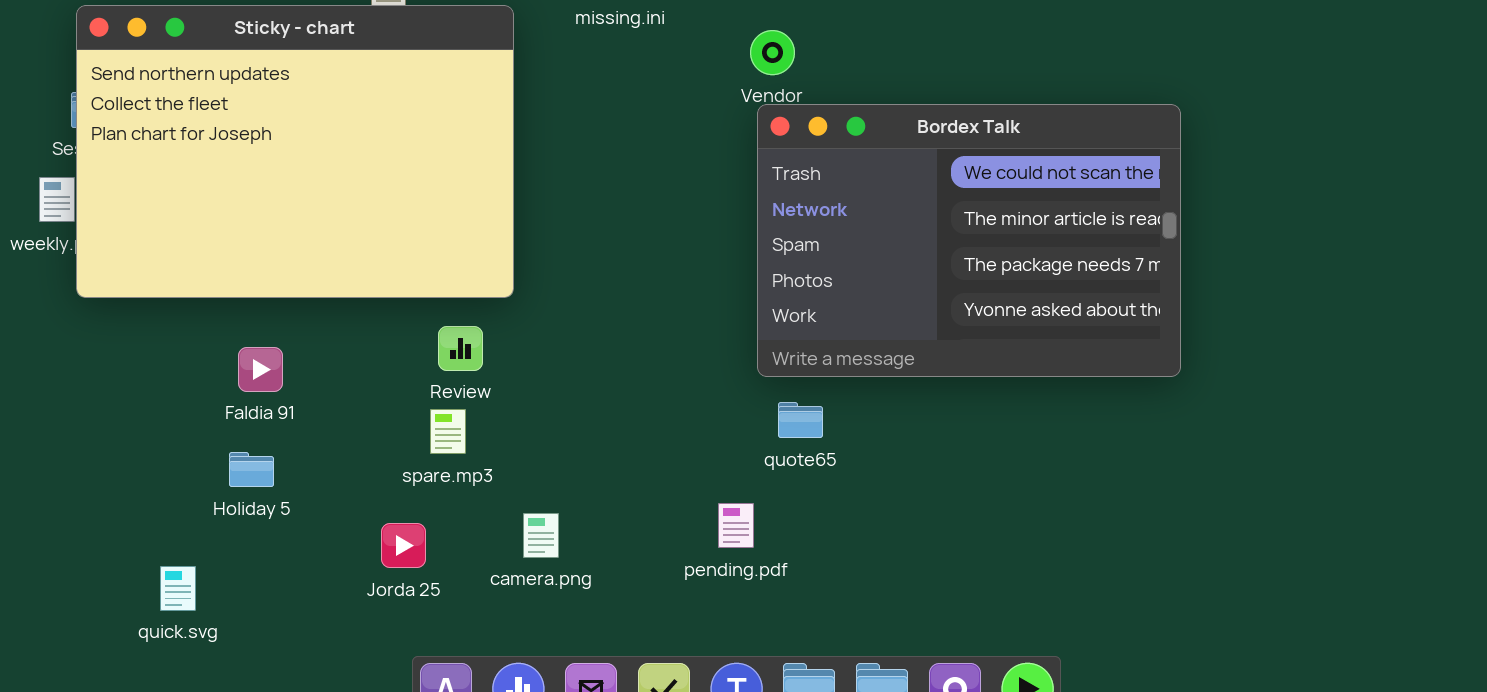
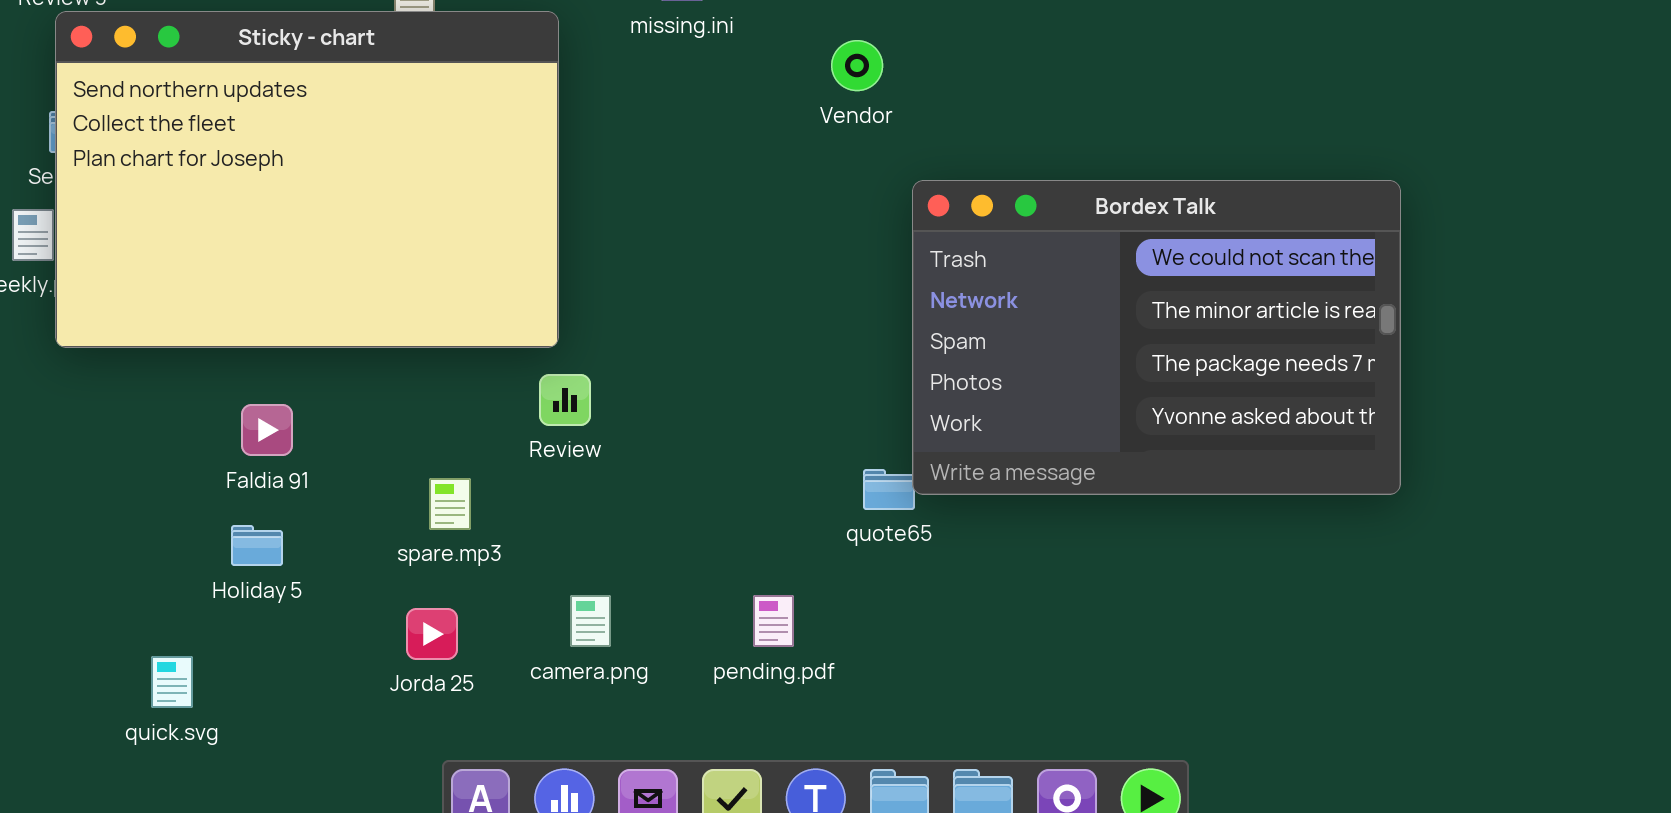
Bordex Talk: [757,104,1181,377] -> [912,180,1401,495], moved
Review: [438,326,483,371] -> [539,374,591,426], moved
spare.mp3: [430,409,466,454] -> [429,478,471,530], moved
pending.pdf: [718,503,754,548] -> [753,595,794,647], moved

